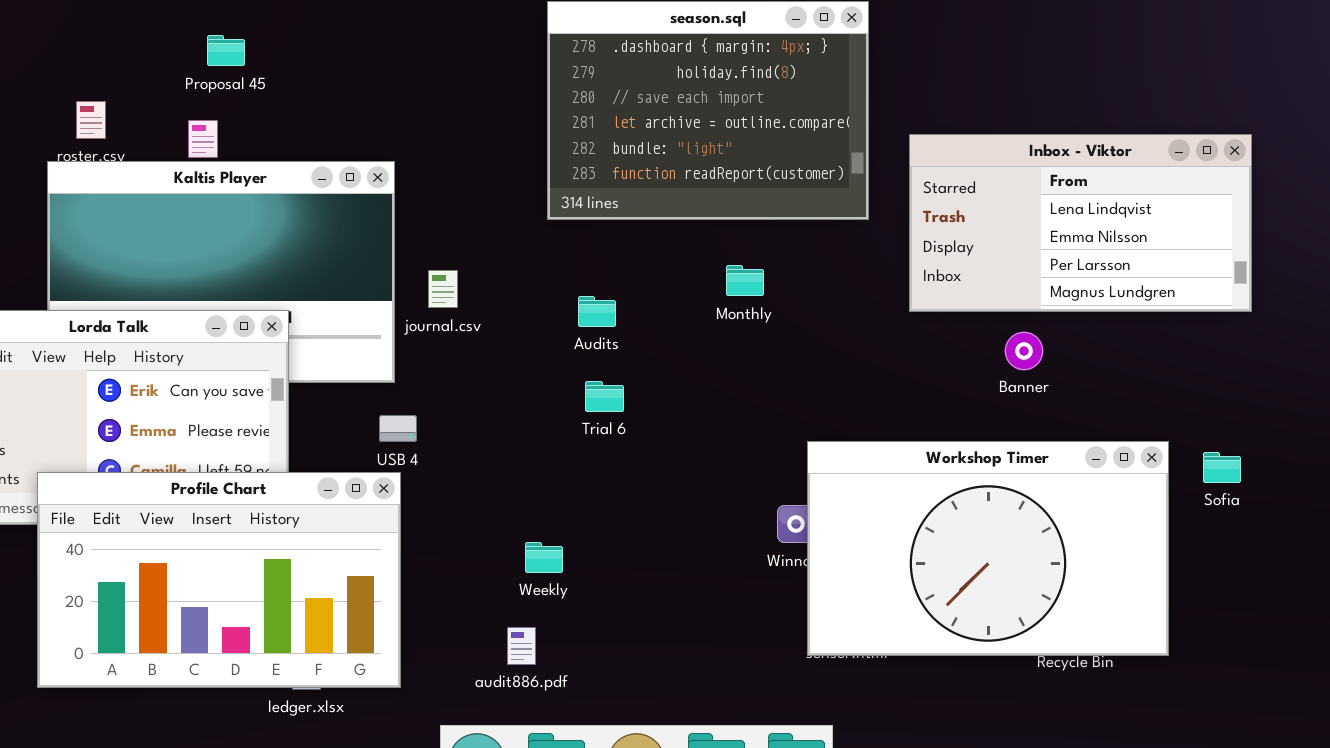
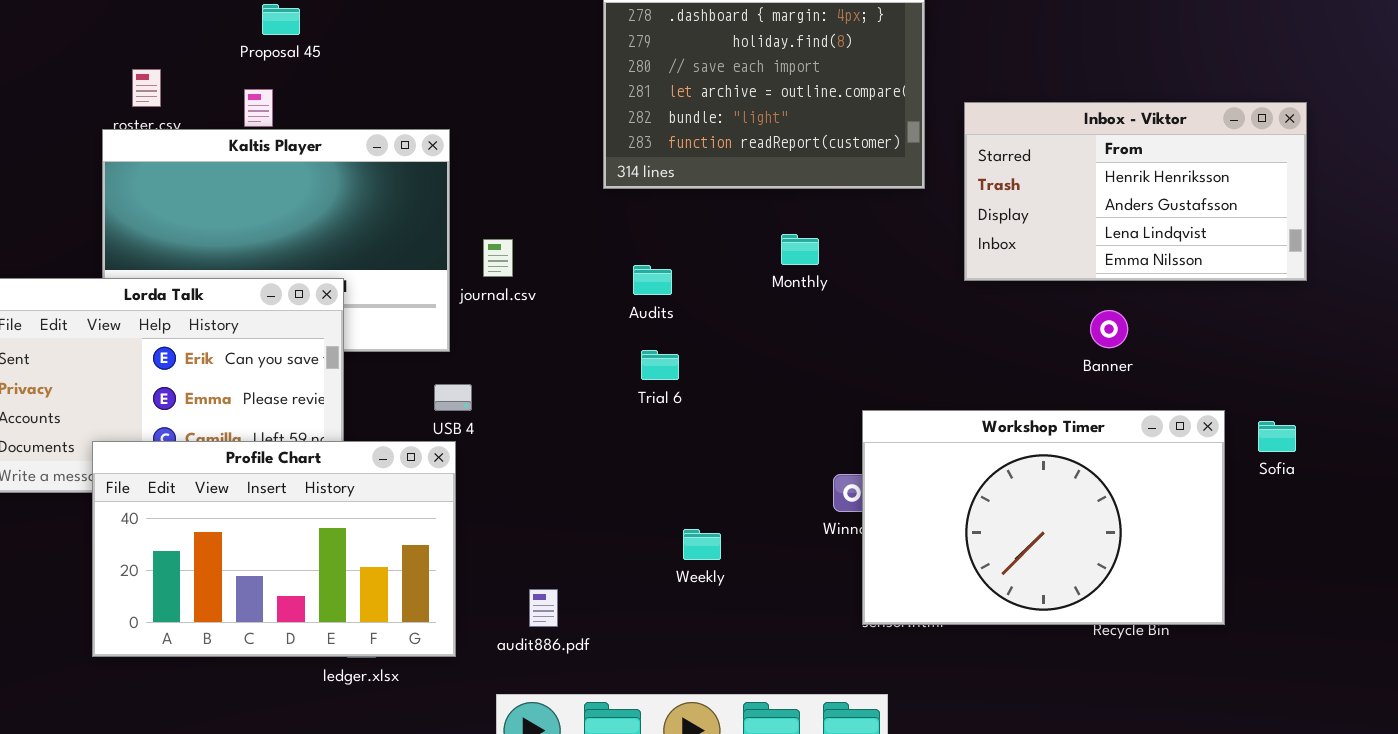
Inbox - Viktor: [909,134,1252,312] -> [964,102,1307,281], scrolled up 2 rows
Banner: [1005,332,1043,370] -> [1090,310,1128,348], moved
Weekly: [525,542,563,573] -> [683,529,721,560], moved
audit886.pdf: [507,627,536,665] -> [529,589,558,627], moved

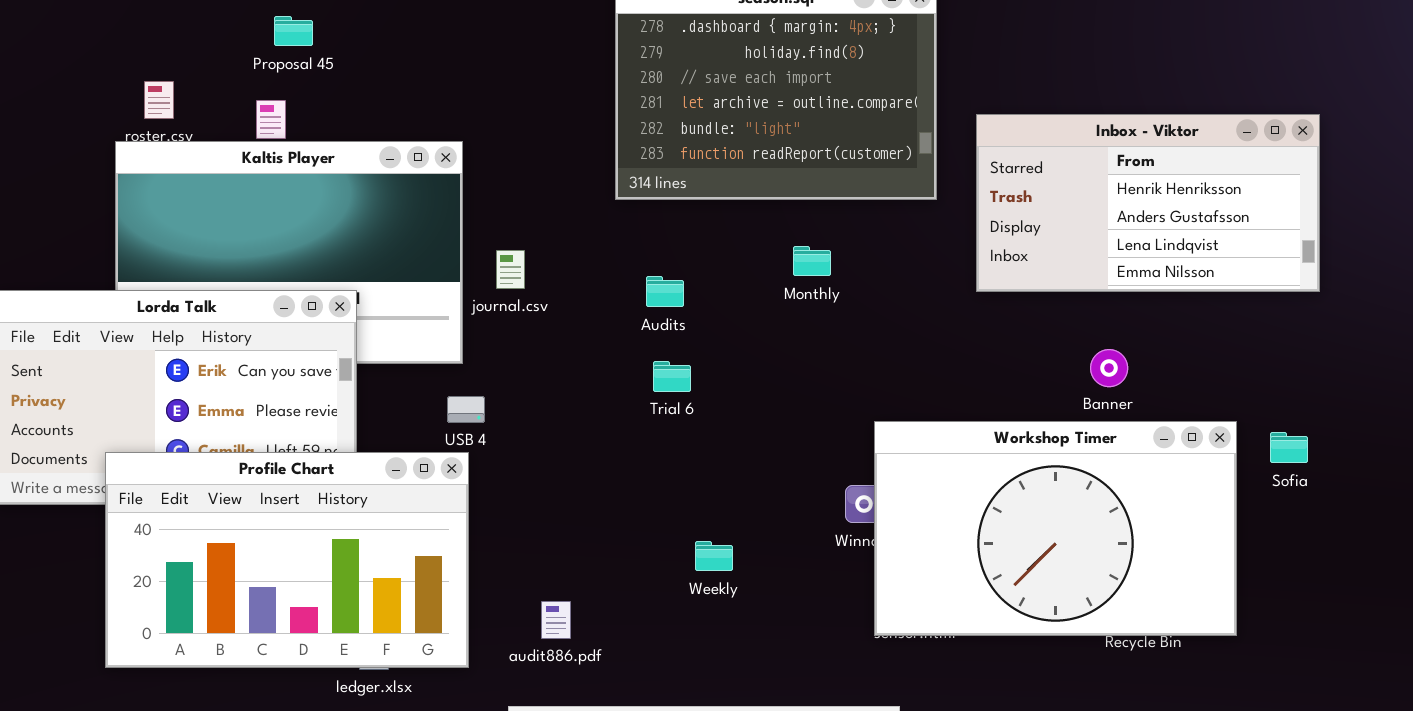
Banner: [1090,310,1128,348] -> [1090,349,1128,387], moved

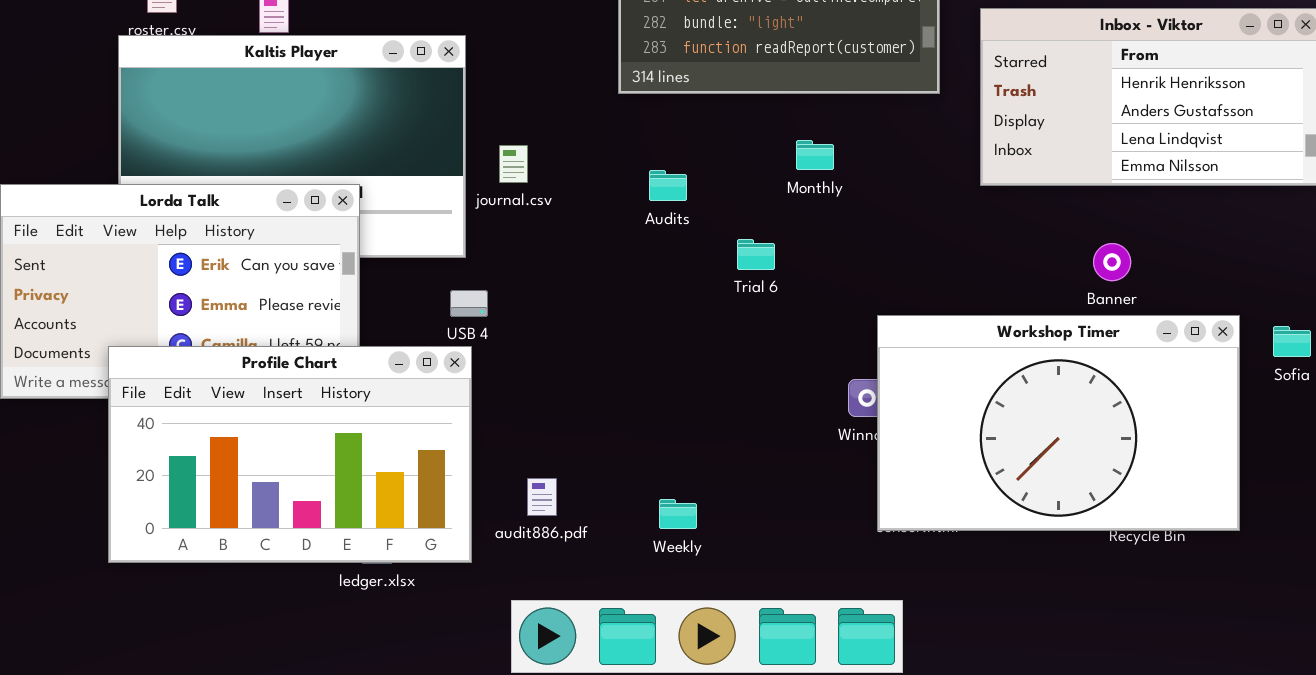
Trial 6: [653,361,691,392] -> [737,239,775,270], moved
Weekly: [695,541,733,571] -> [659,499,697,529], moved
audit886.pdf: [541,601,571,639] -> [527,478,557,516], moved

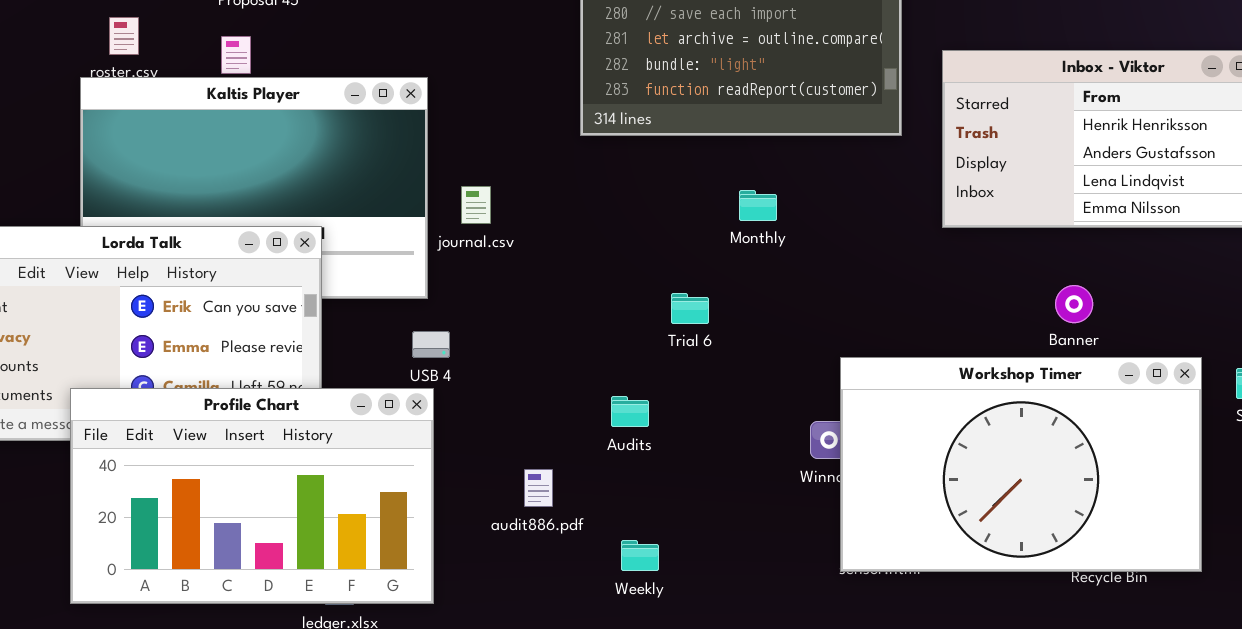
Monthly: [796,140,834,170] -> [739,190,777,221], moved
Audits: [649,170,687,201] -> [611,396,649,427], moved
Trial 6: [737,239,775,270] -> [671,293,709,324], moved
audit886.pdf: [527,478,557,516] -> [524,469,553,507], moved

